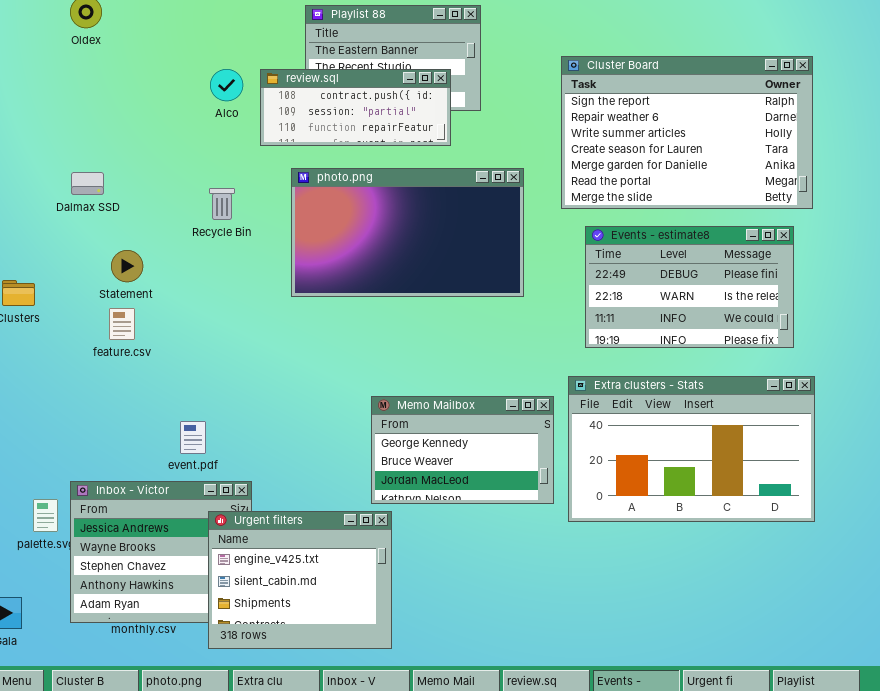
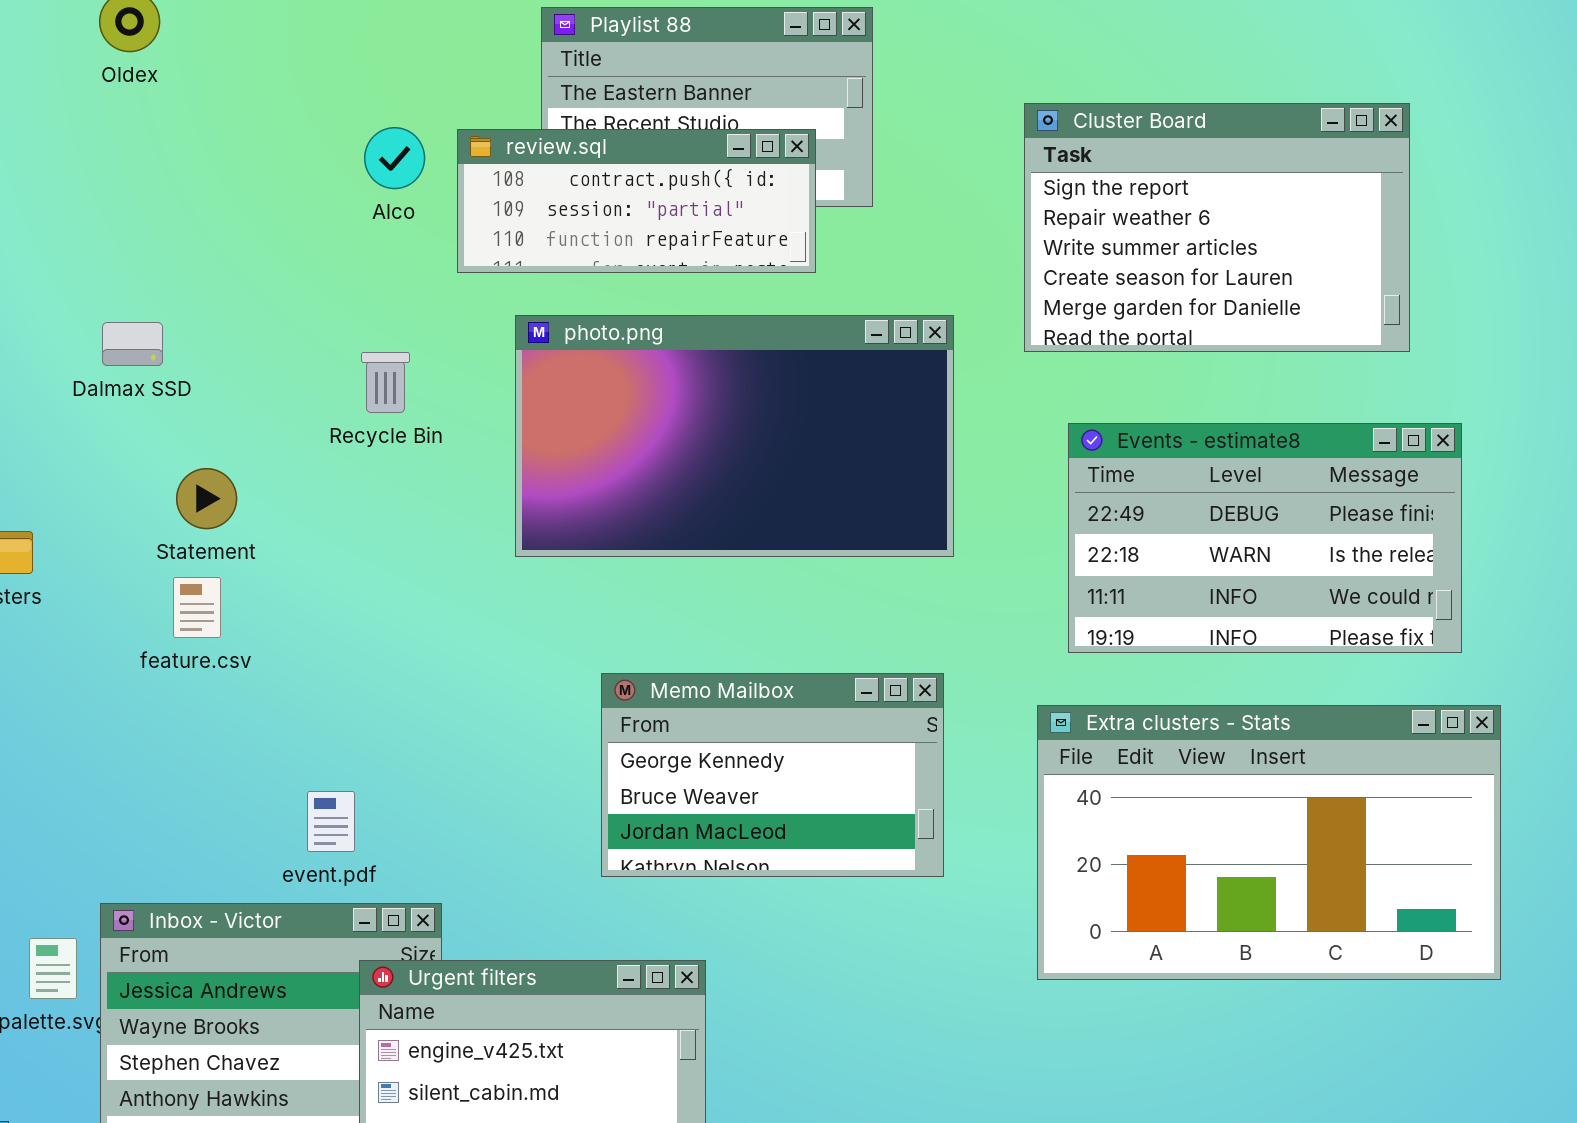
Cluster Board: [561,56,813,209] -> [1024,103,1410,352], resized
Memo Mailbox: [371,396,554,504] -> [601,673,944,877], moved

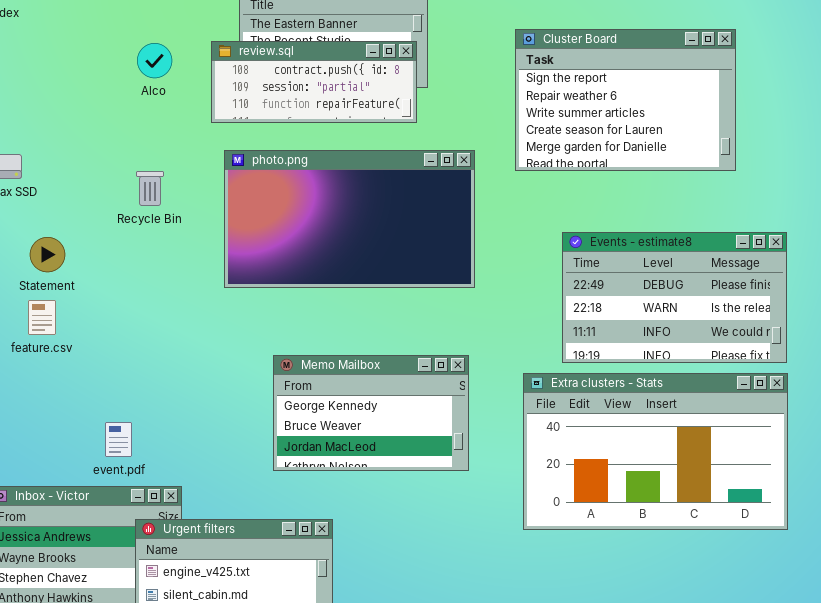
review.sql: [457,129,816,273] -> [211,41,417,123], moved
Events - estimate8: [1068,423,1462,653] -> [562,232,787,363], moved

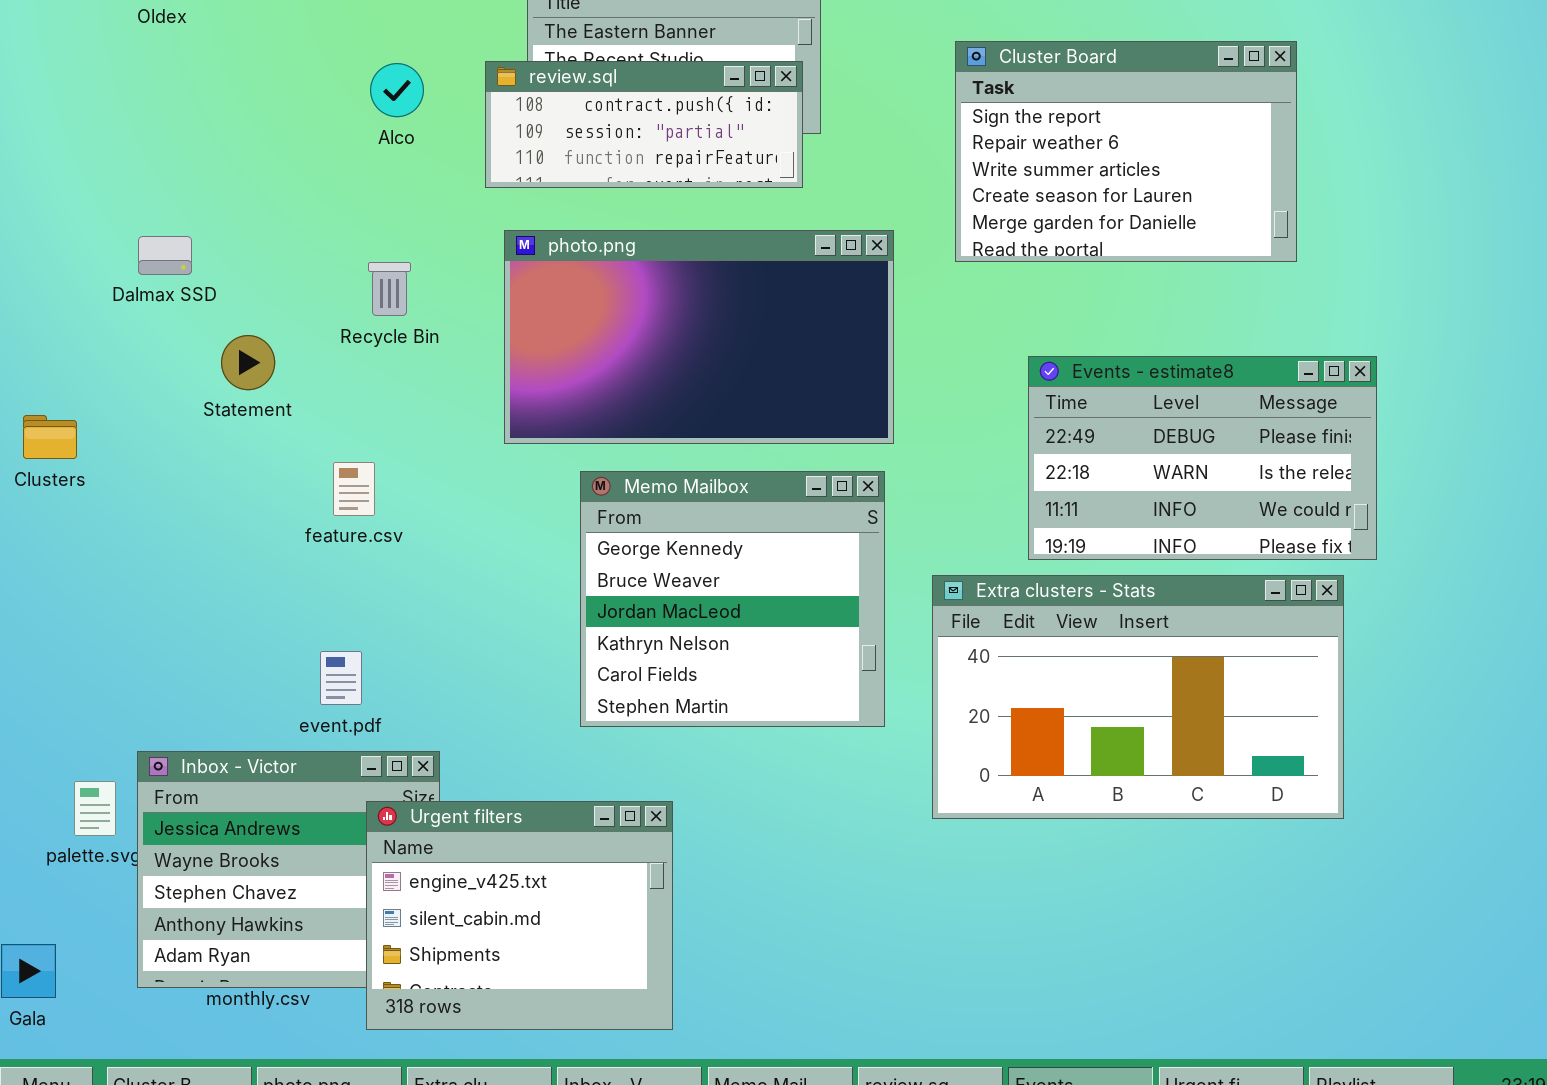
Statement: [30,237,65,272] -> [221,335,275,390], moved
feature.csv: [28,300,56,335] -> [333,462,375,516], moved
Memo Mailbox: [273,355,469,471] -> [580,471,885,727], resized
Extra clusters - Stats: [523,373,788,530] -> [932,575,1344,819], moved

